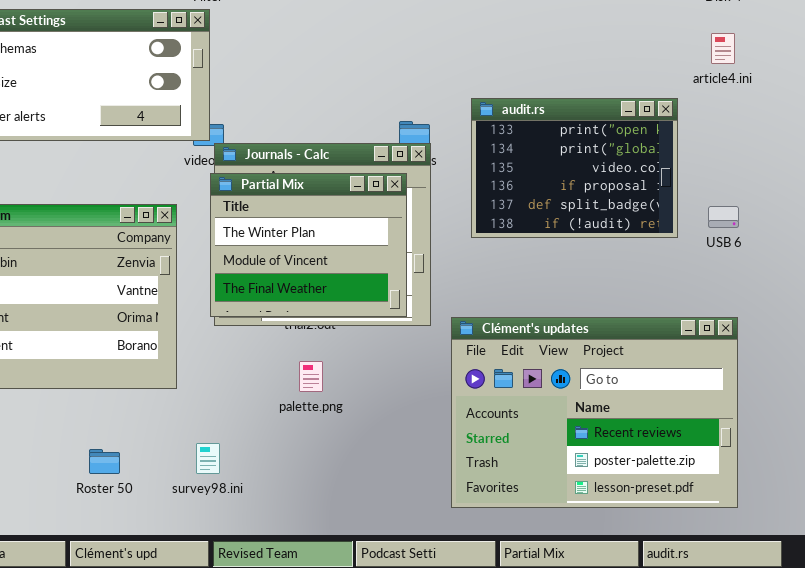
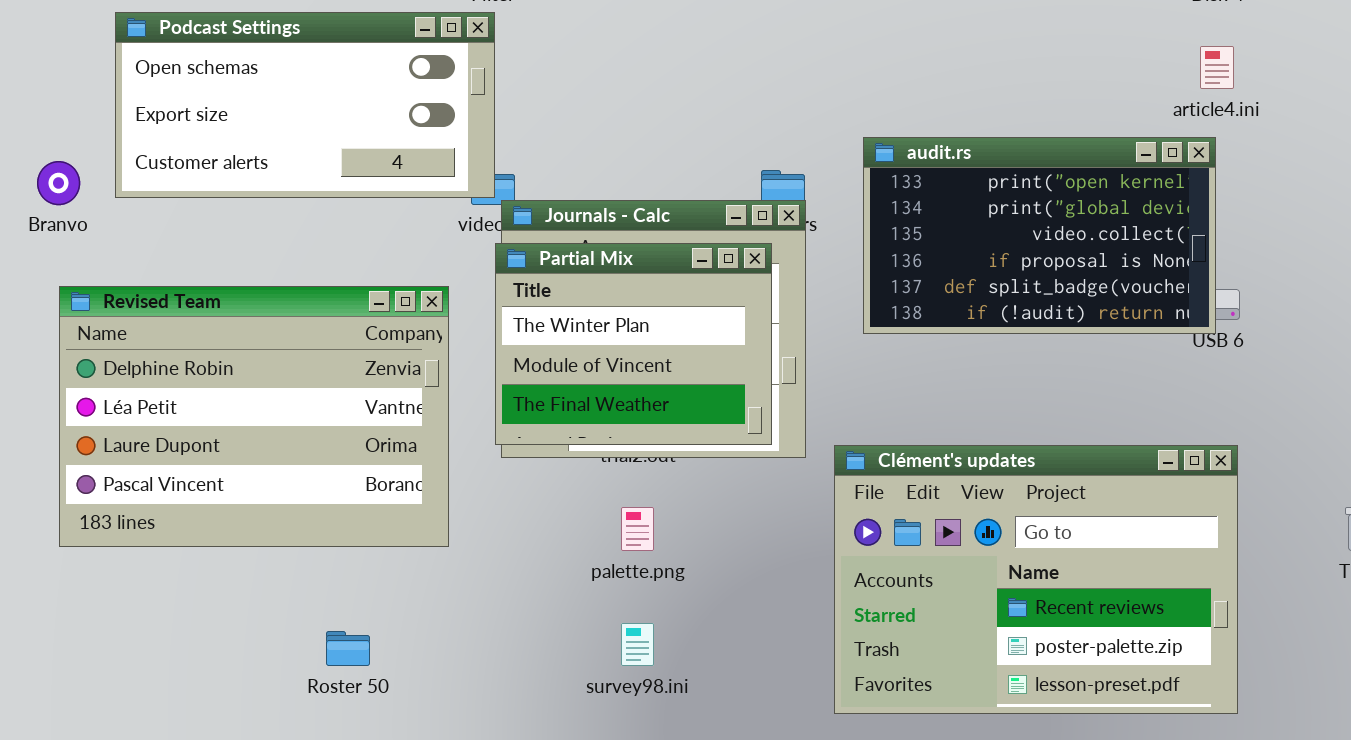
audit.rs: [471,98,678,238] -> [863,137,1216,334], resized
survey98.ini: [196,443,220,474] -> [621,623,654,666], moved

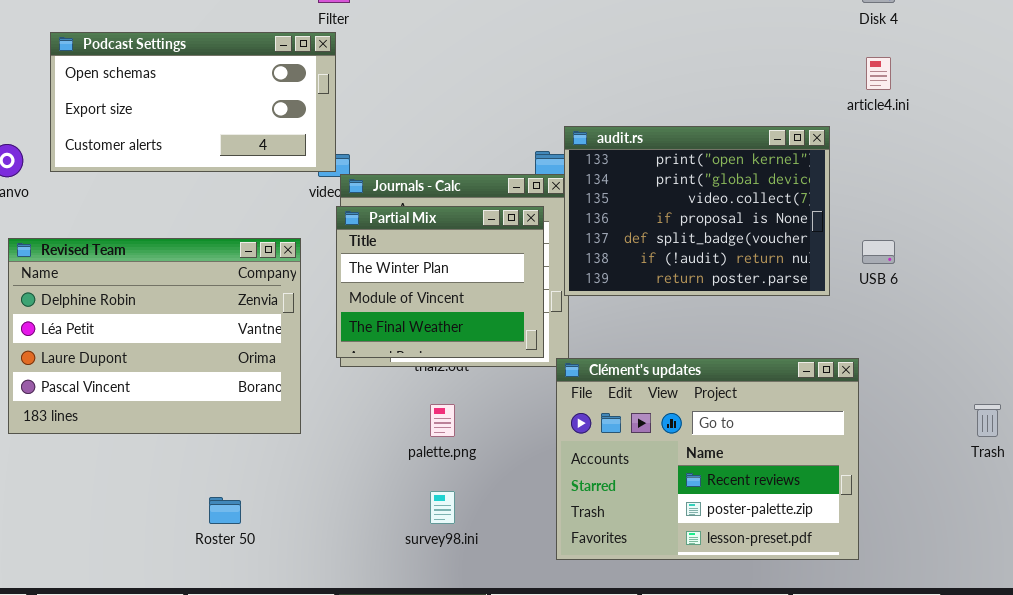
audit.rs: [863,137,1216,334] -> [564,126,830,296], moved, resized
Clément's updates: [834,445,1238,714] -> [556,358,859,560], moved

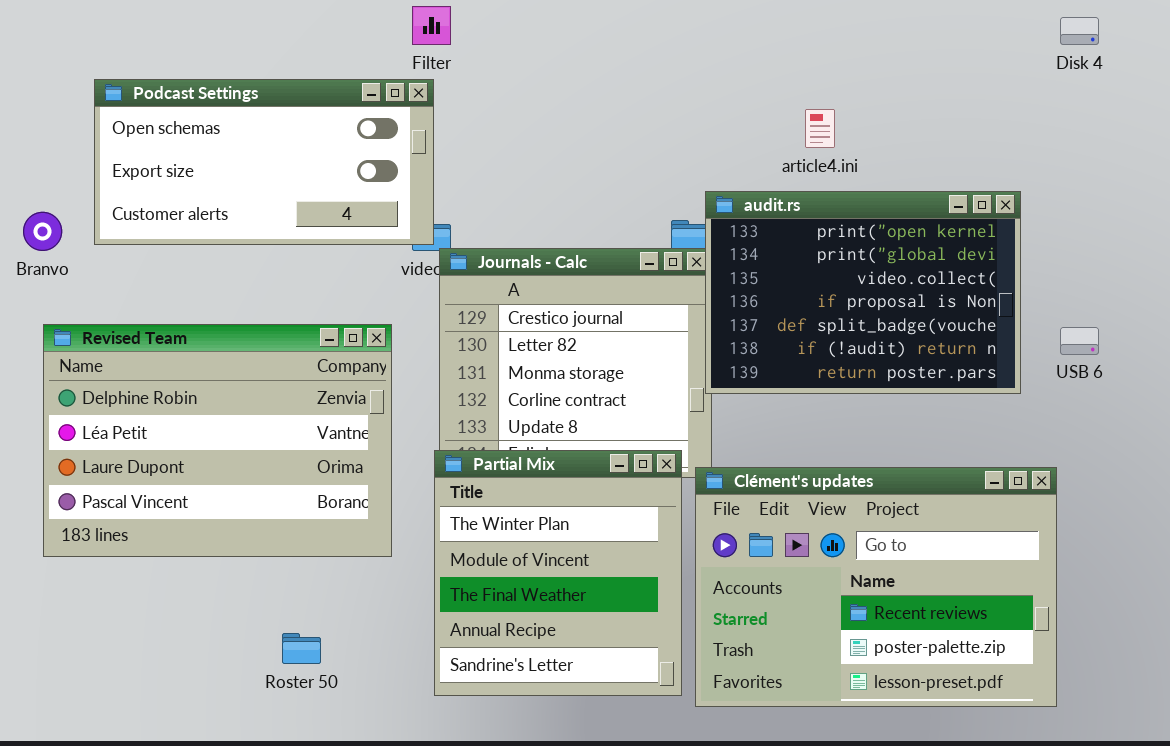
article4.ini: [866,57,891,90] -> [805,109,835,148], moved
Partial Mix: [336,206,544,358] -> [434,450,682,696], moved, resized

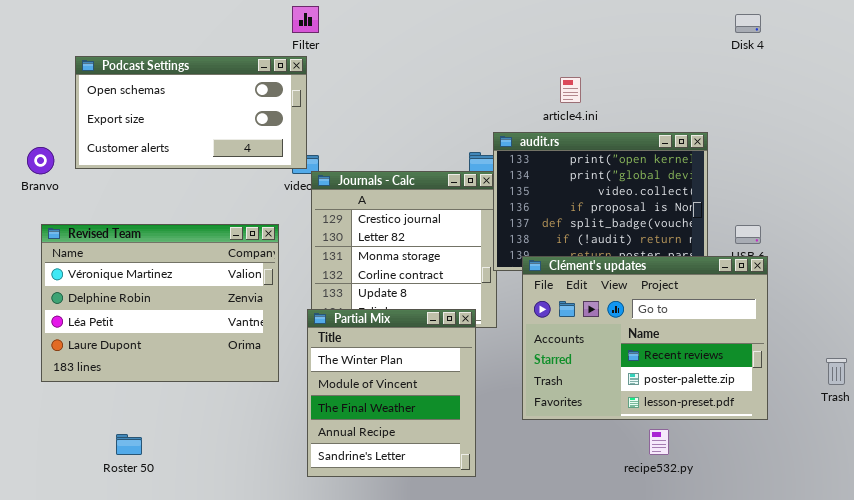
Revised Team: [43,324,392,557] -> [41,224,279,382], scrolled up 1 row
Clément's updates: [695,467,1057,707] -> [522,256,768,420], moved
Roster 50: [282,633,321,664] -> [116,434,142,455], moved

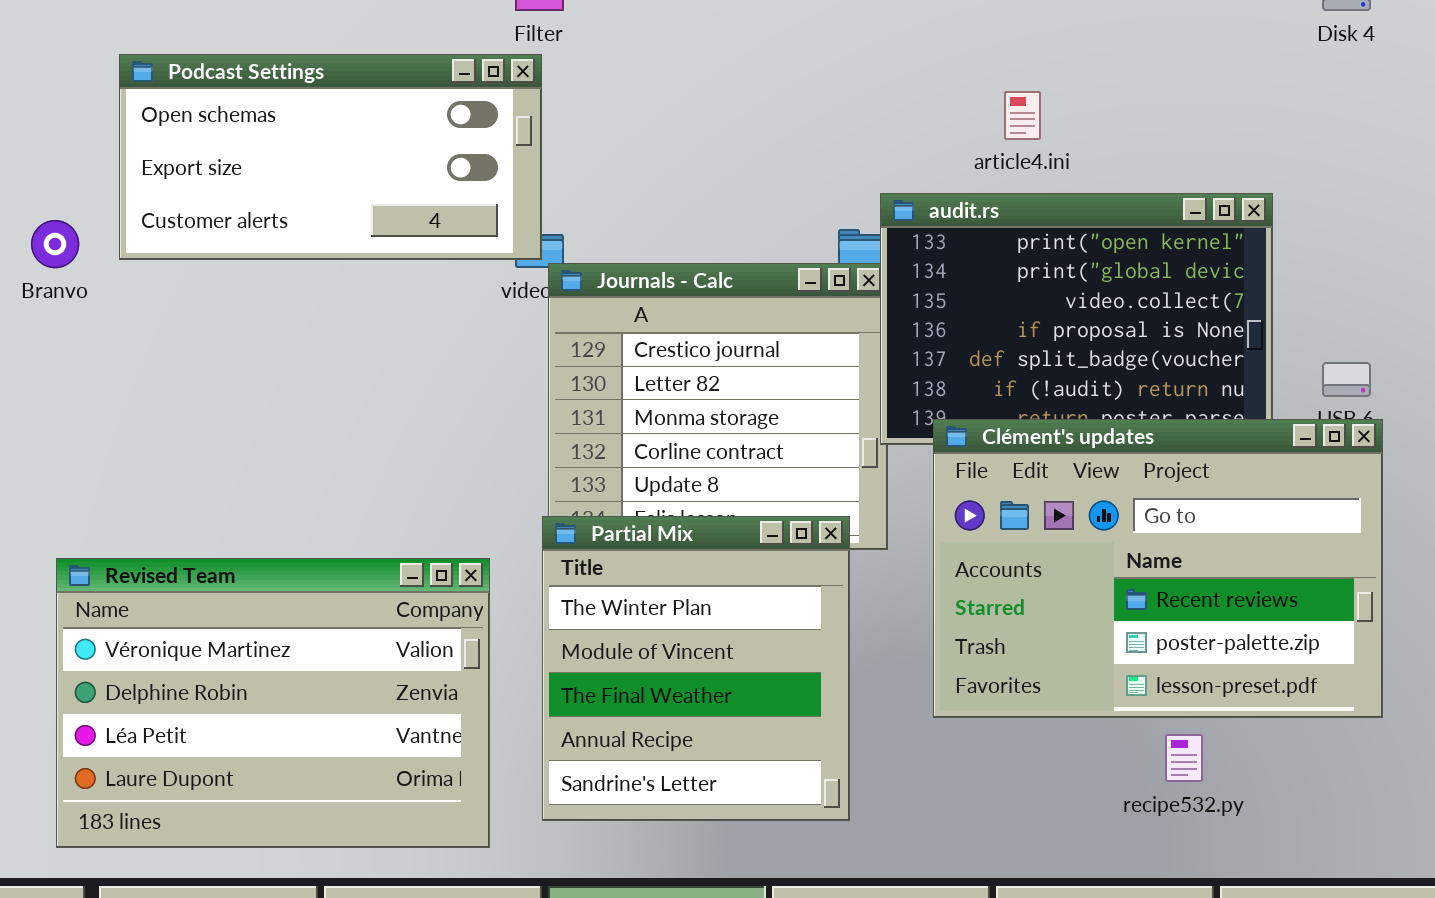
Revised Team: [41,224,279,382] -> [56,558,490,848], moved

